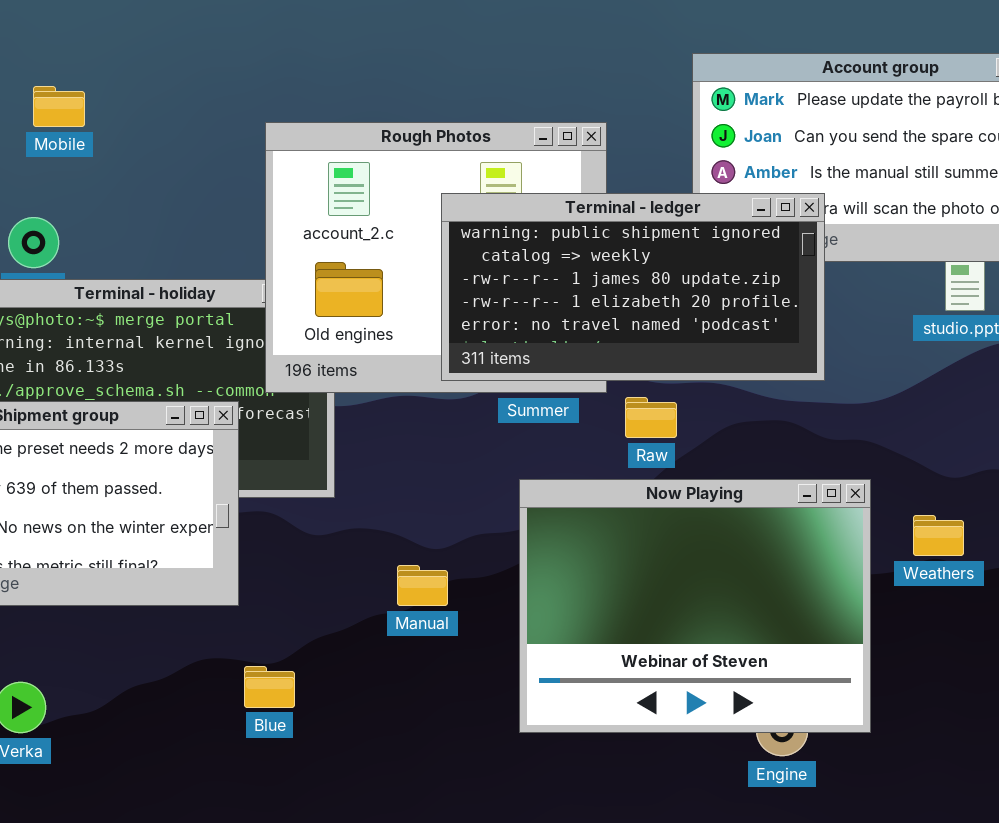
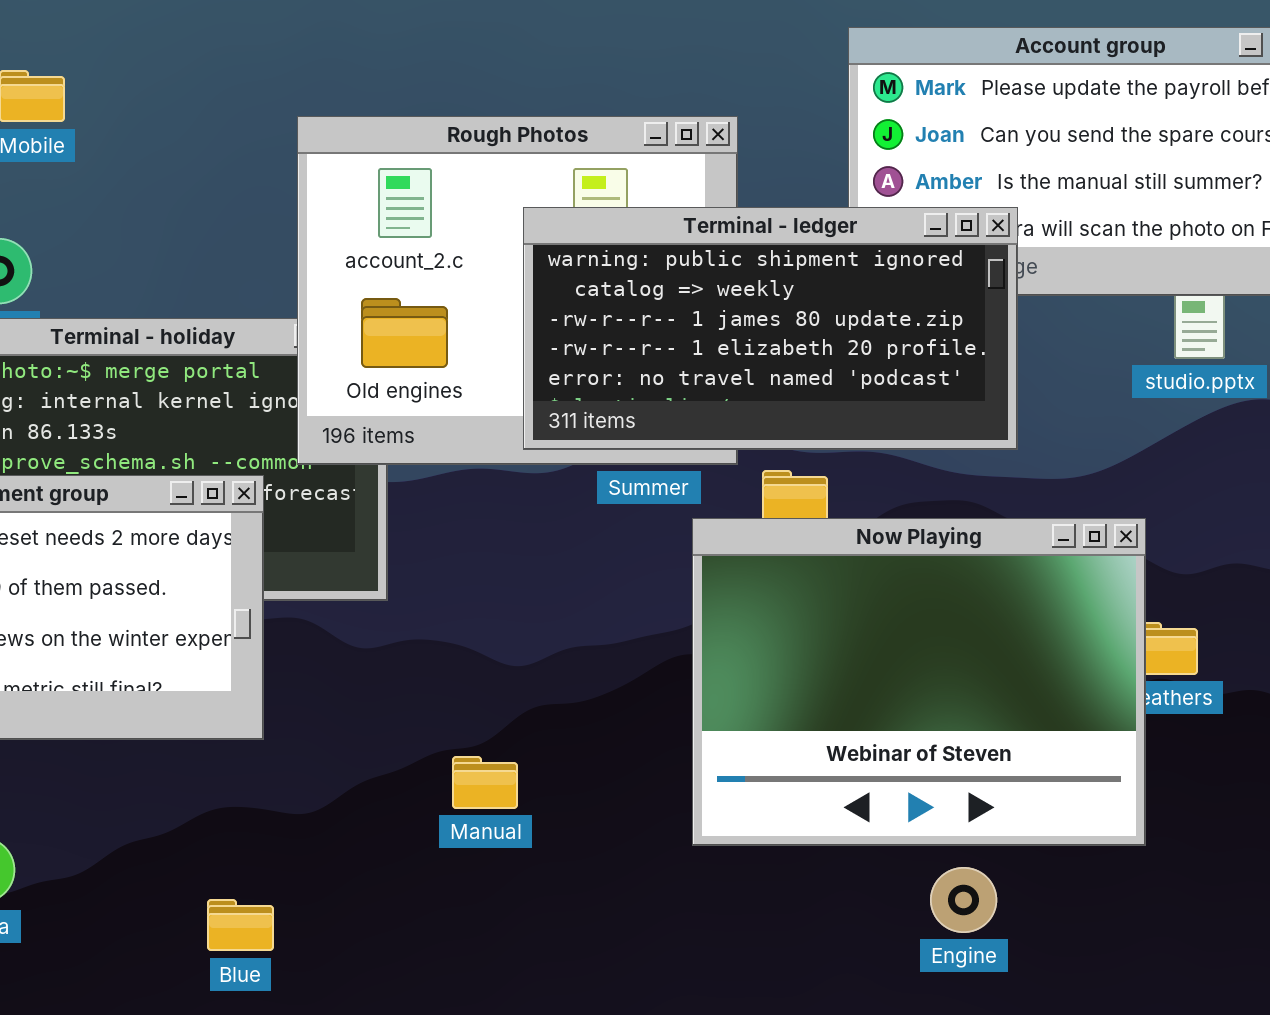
Now Playing: [519,479,871,733] -> [692,518,1146,846], moved
Manual: [397,565,448,606] -> [452,756,518,809], moved
Blue: [244,666,295,708] -> [207,899,274,951], moved

